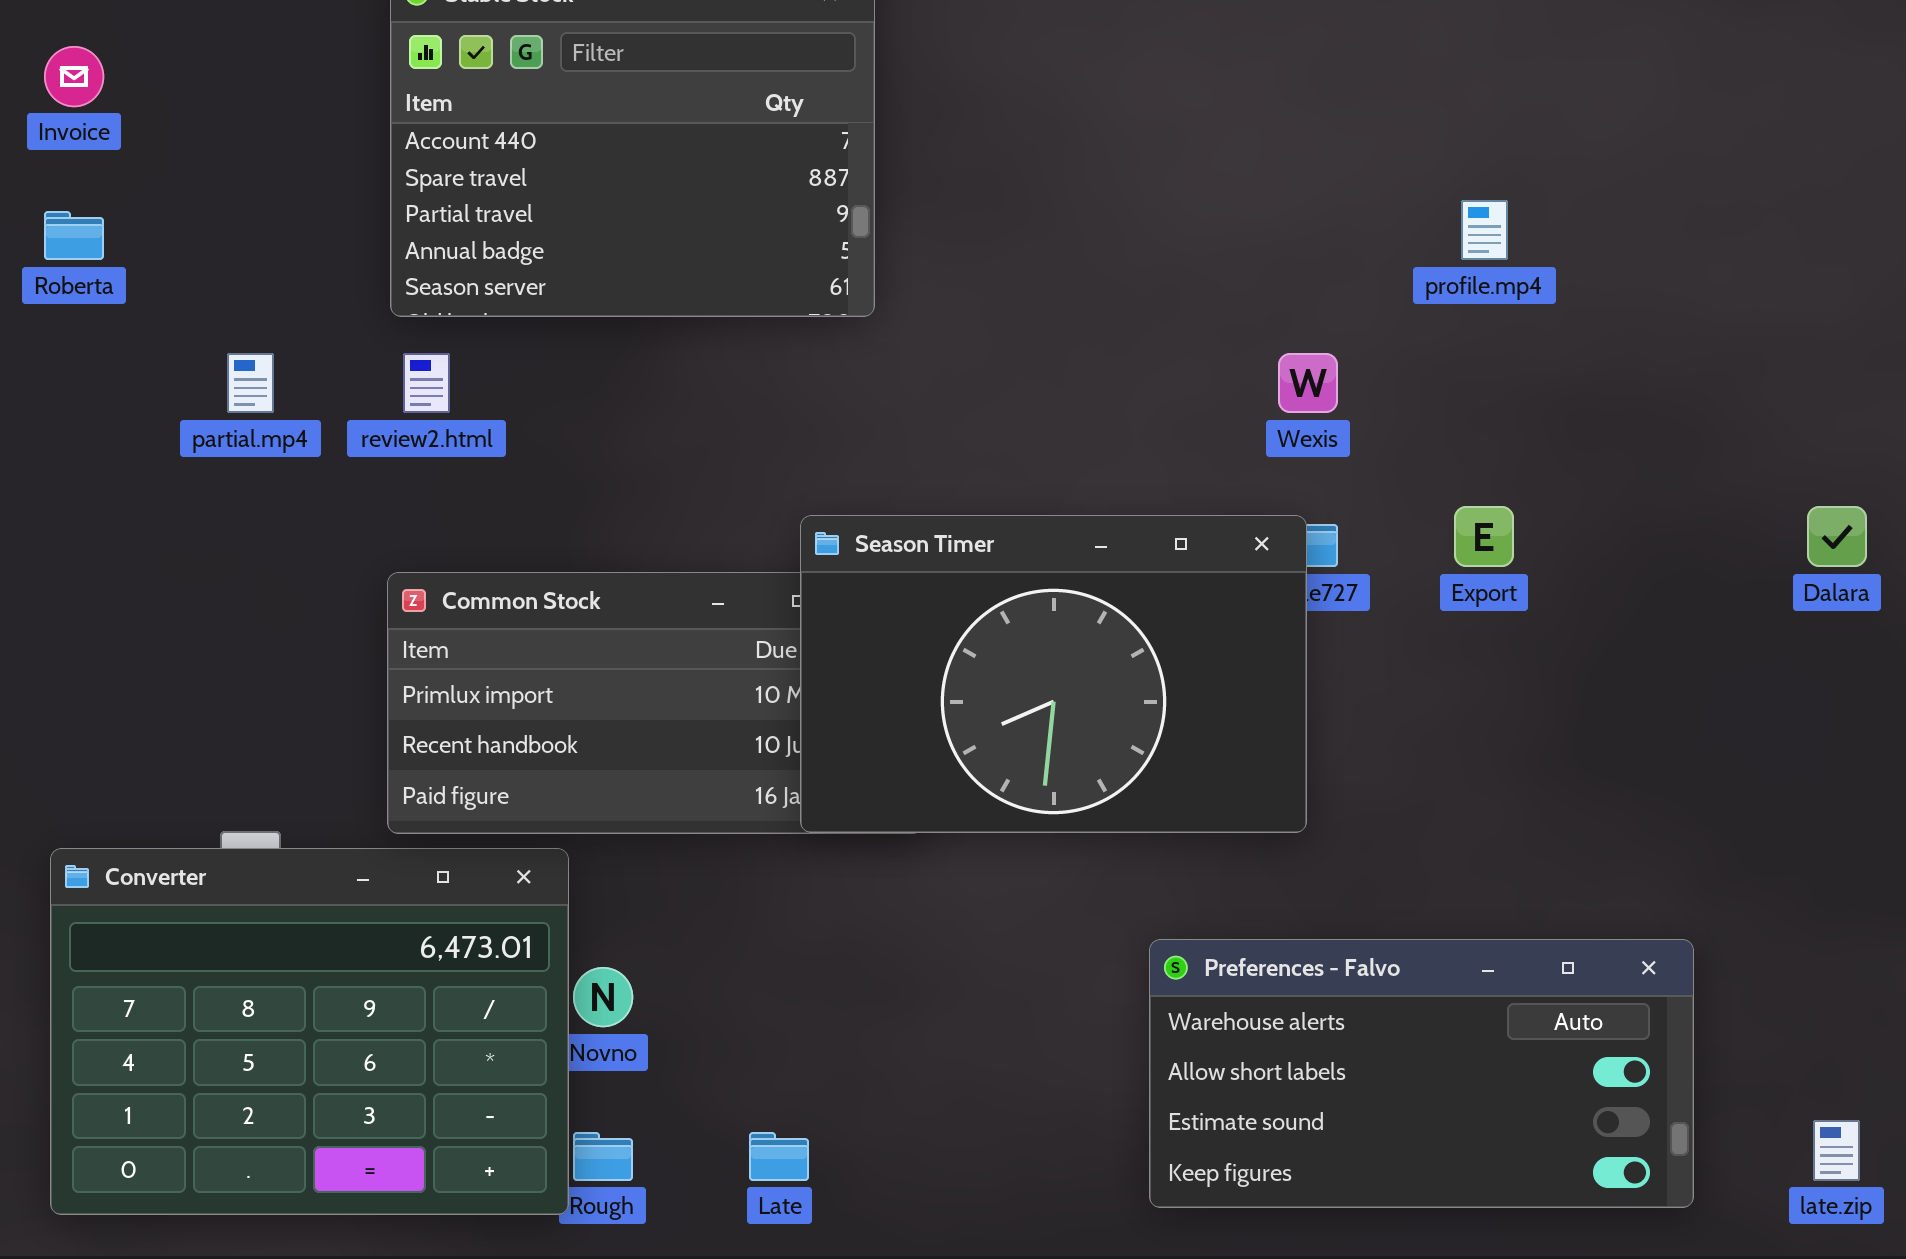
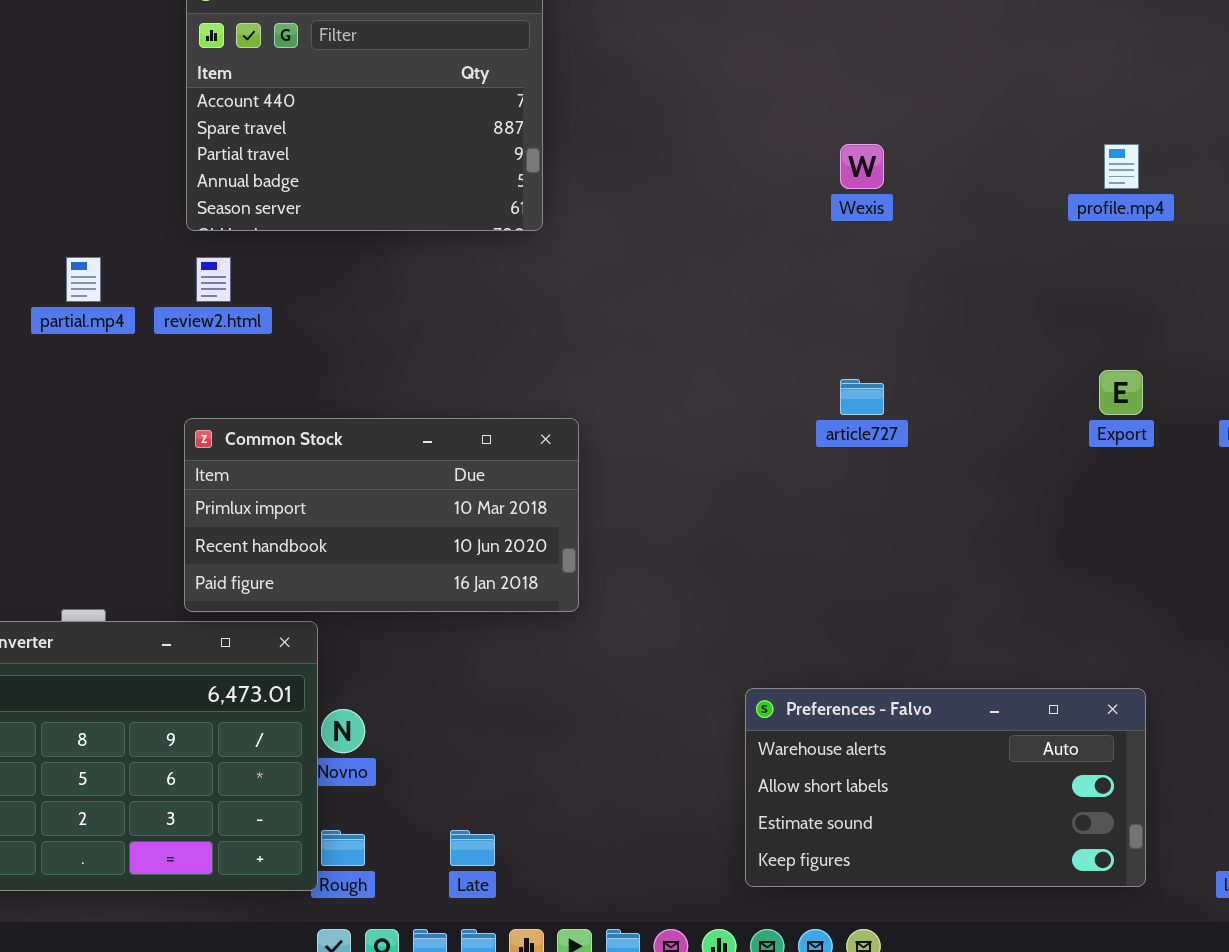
profile.mp4: [1461,200,1508,260] -> [1104,144,1139,189], moved
Wexis: [1278,353,1338,413] -> [840,144,884,189], moved
Export: [1454,506,1514,567] -> [1099,370,1143,415], moved
Season Timer: [800,515,1307,833] -> none, closed

